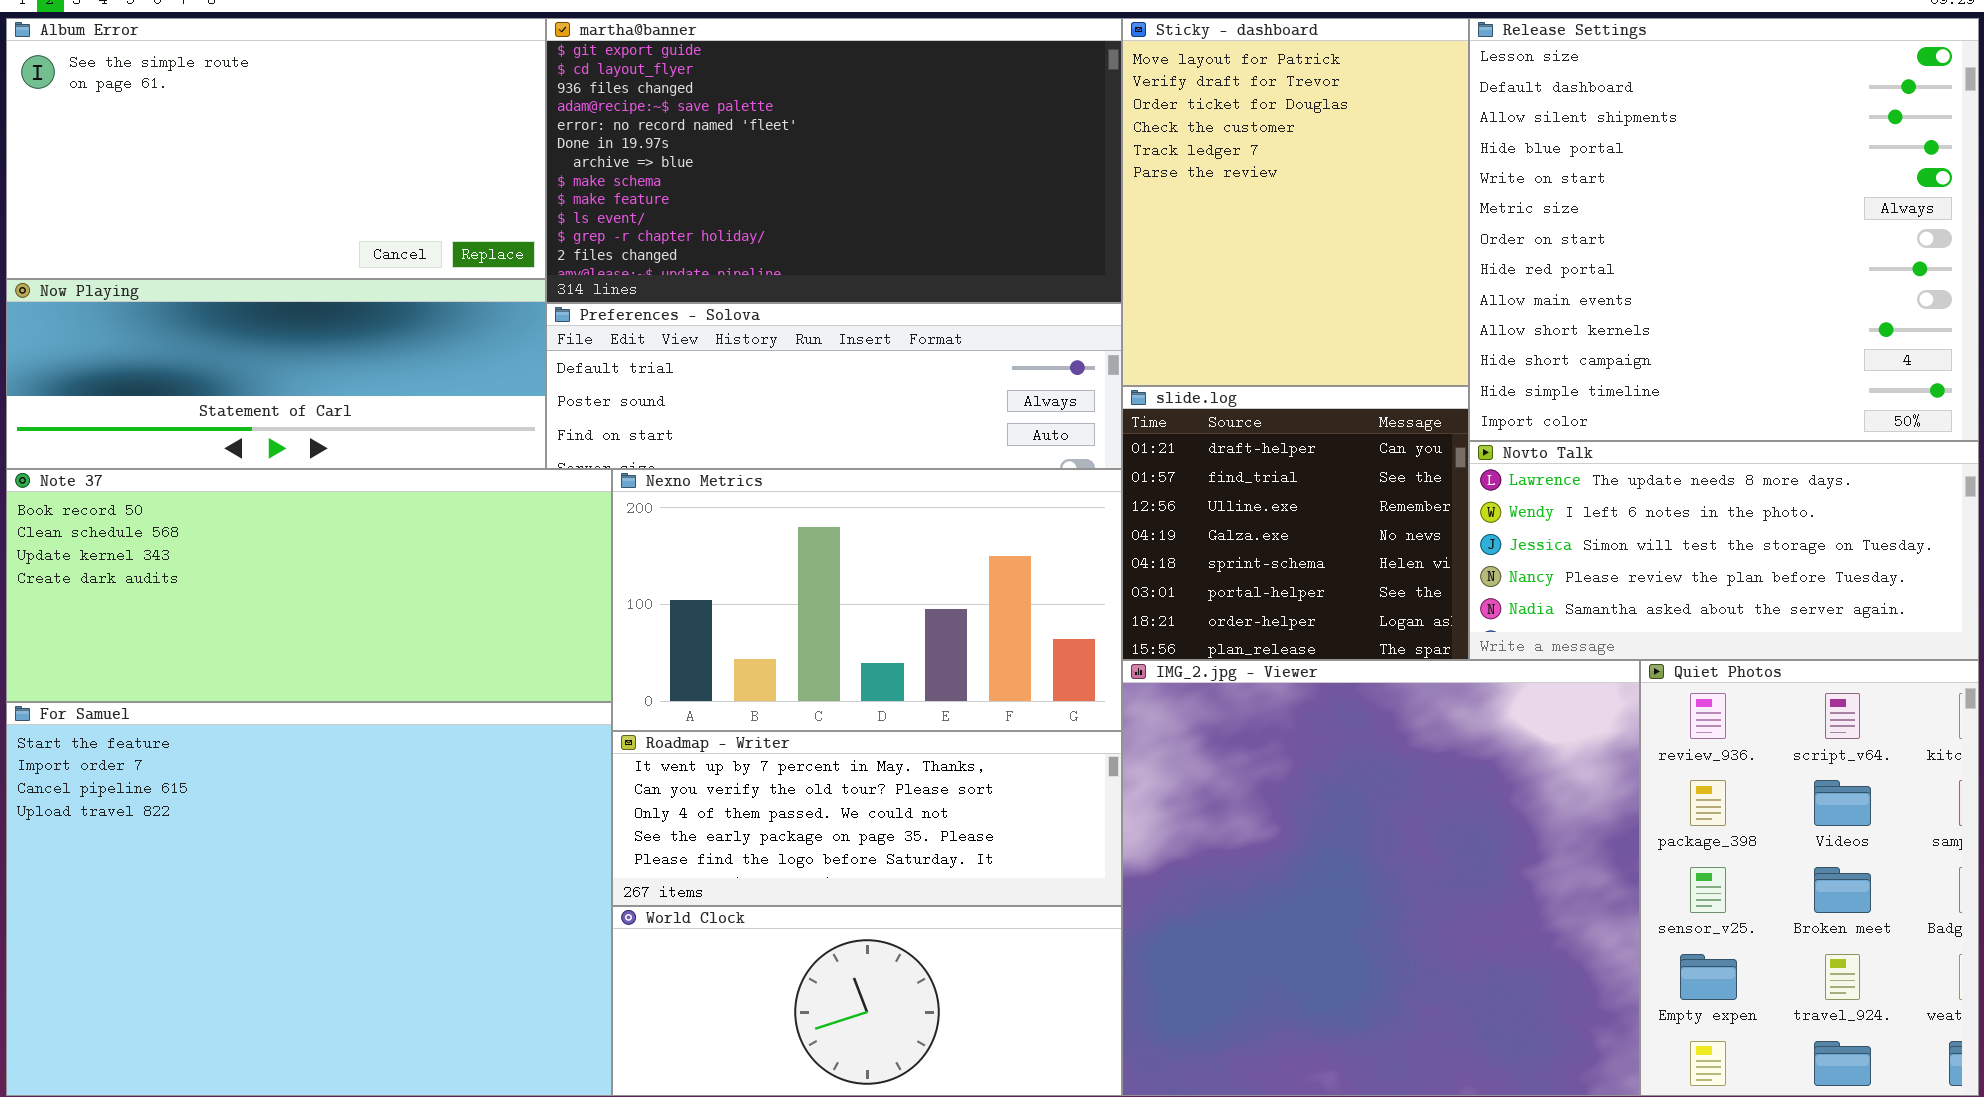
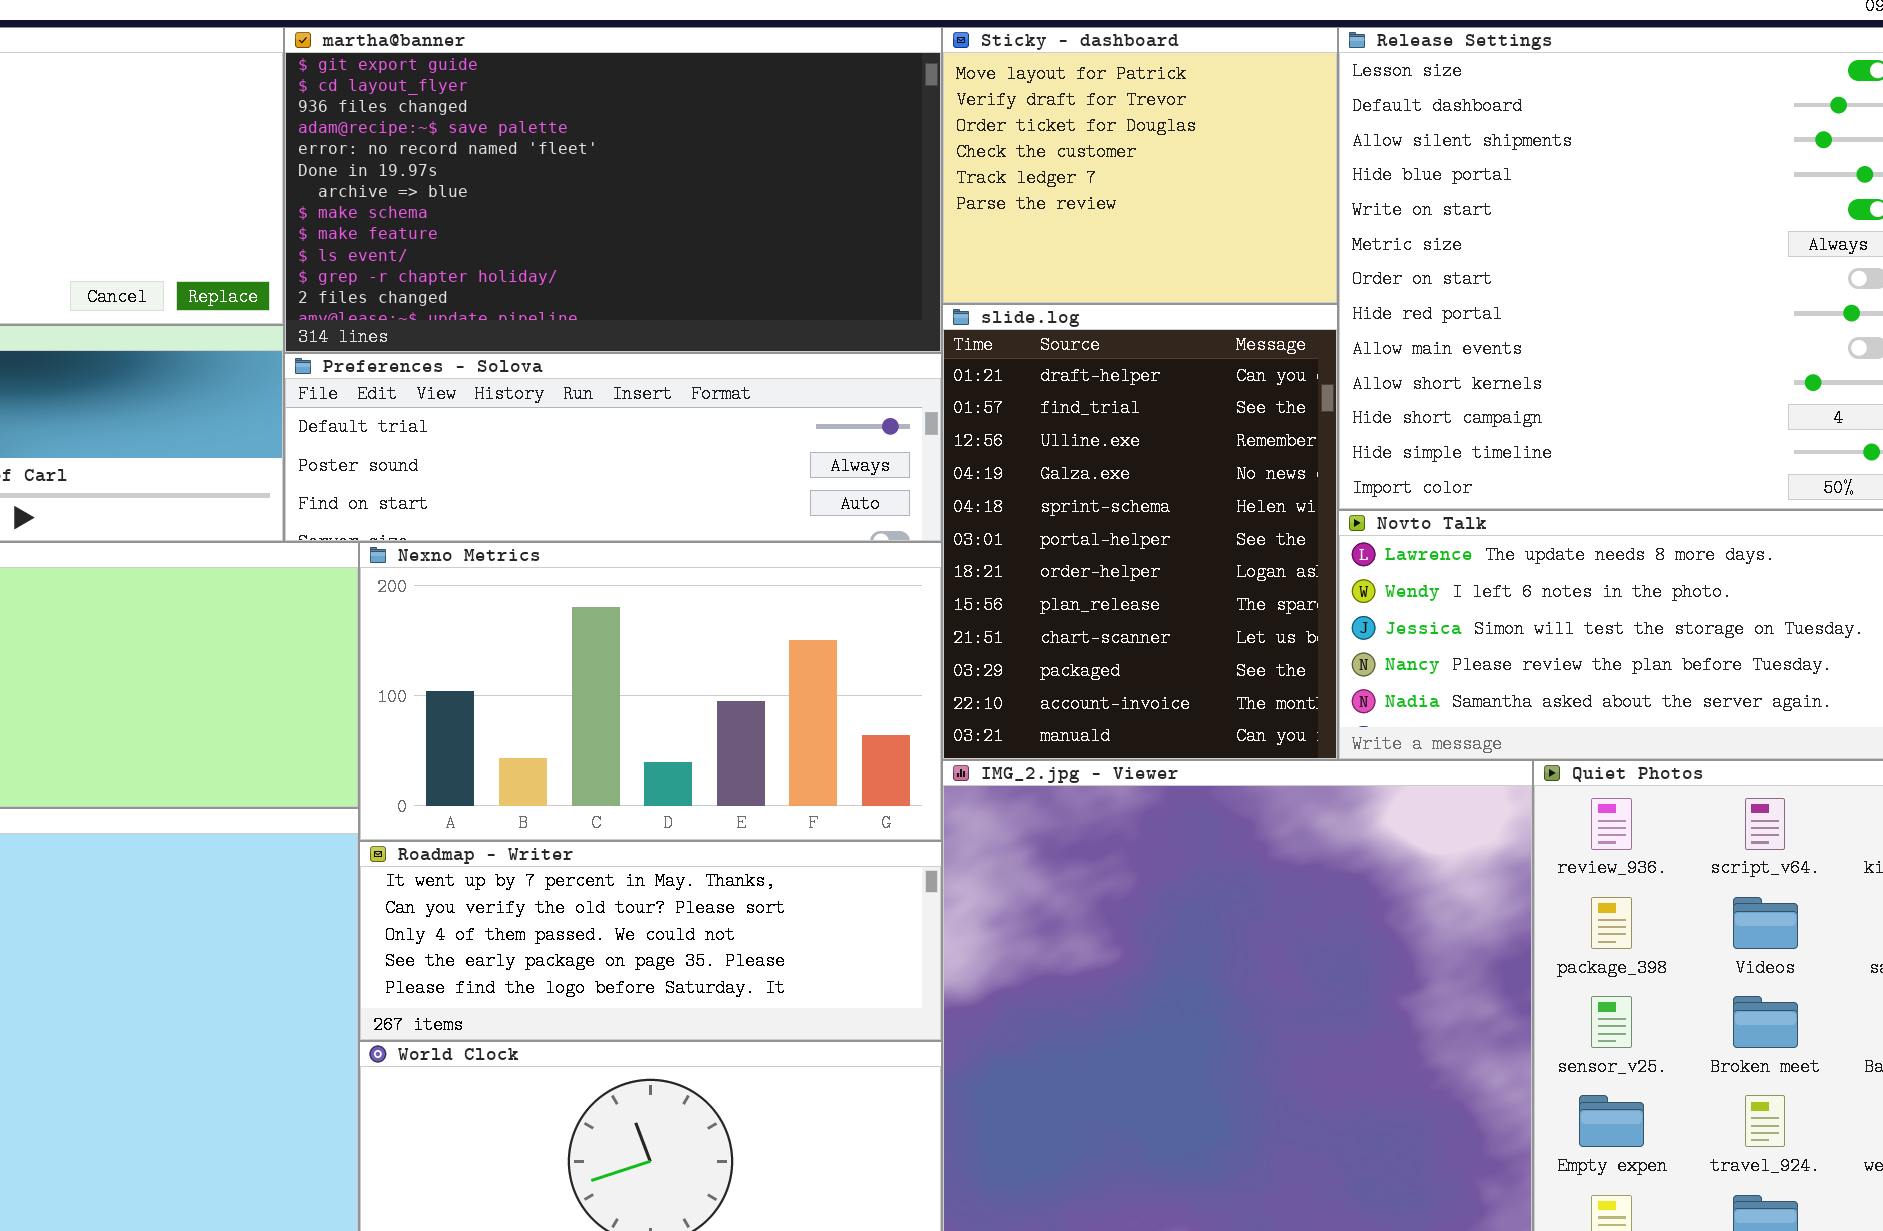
Sticky - dashboard: [1122,18,1469,386] -> [942,27,1338,304], resized
slide.log: [1122,386,1469,660] -> [942,304,1338,760], resized

